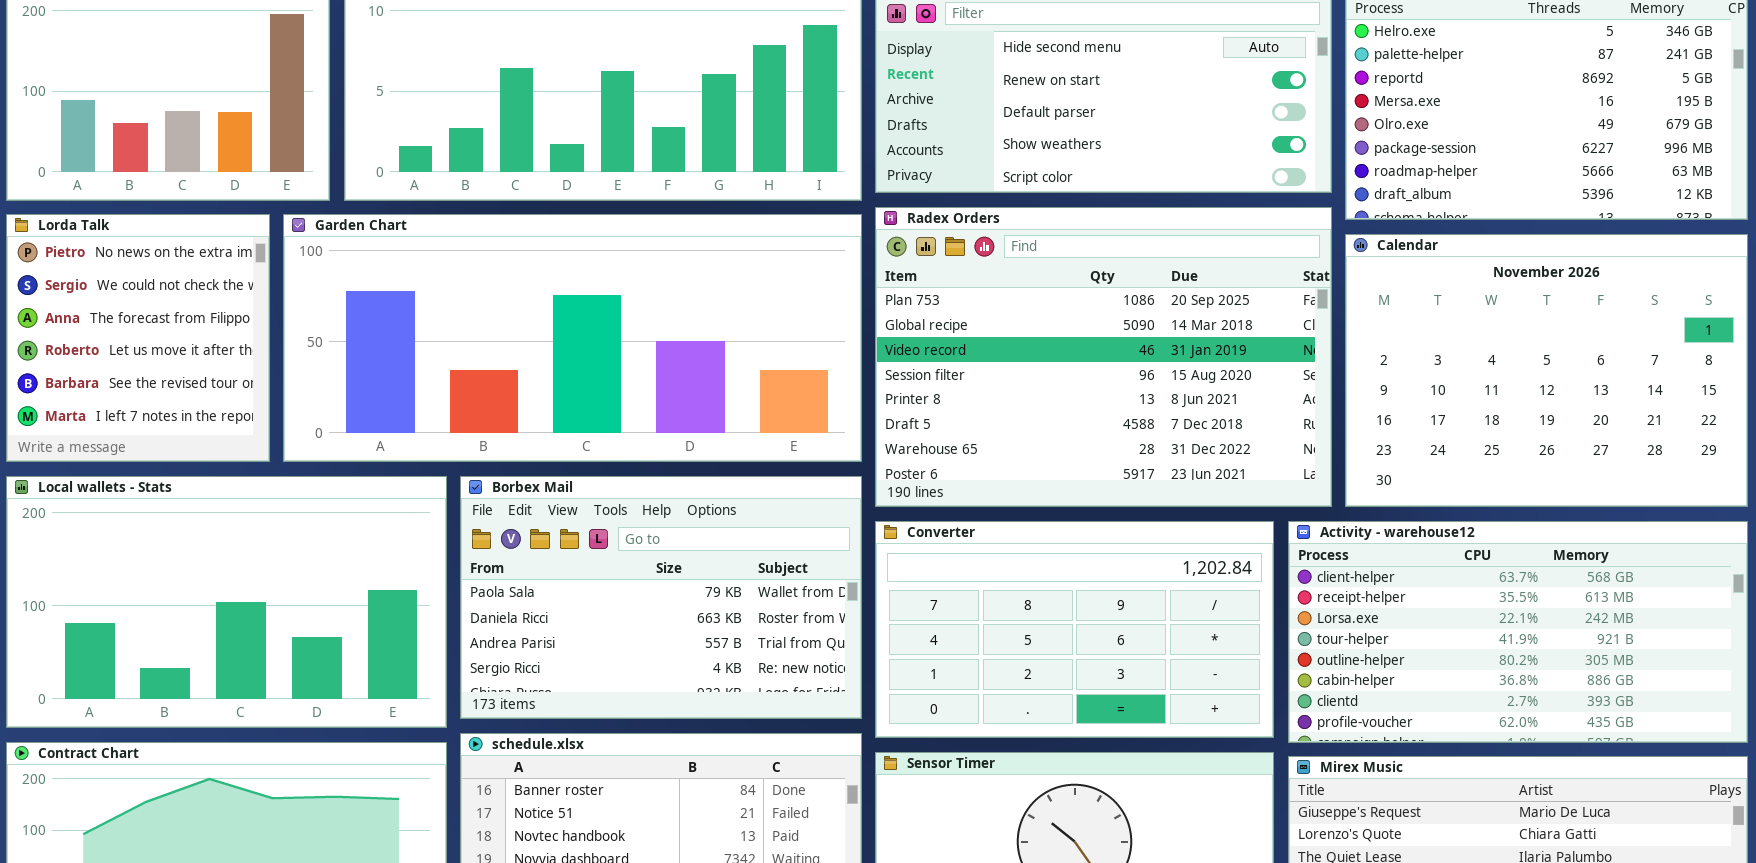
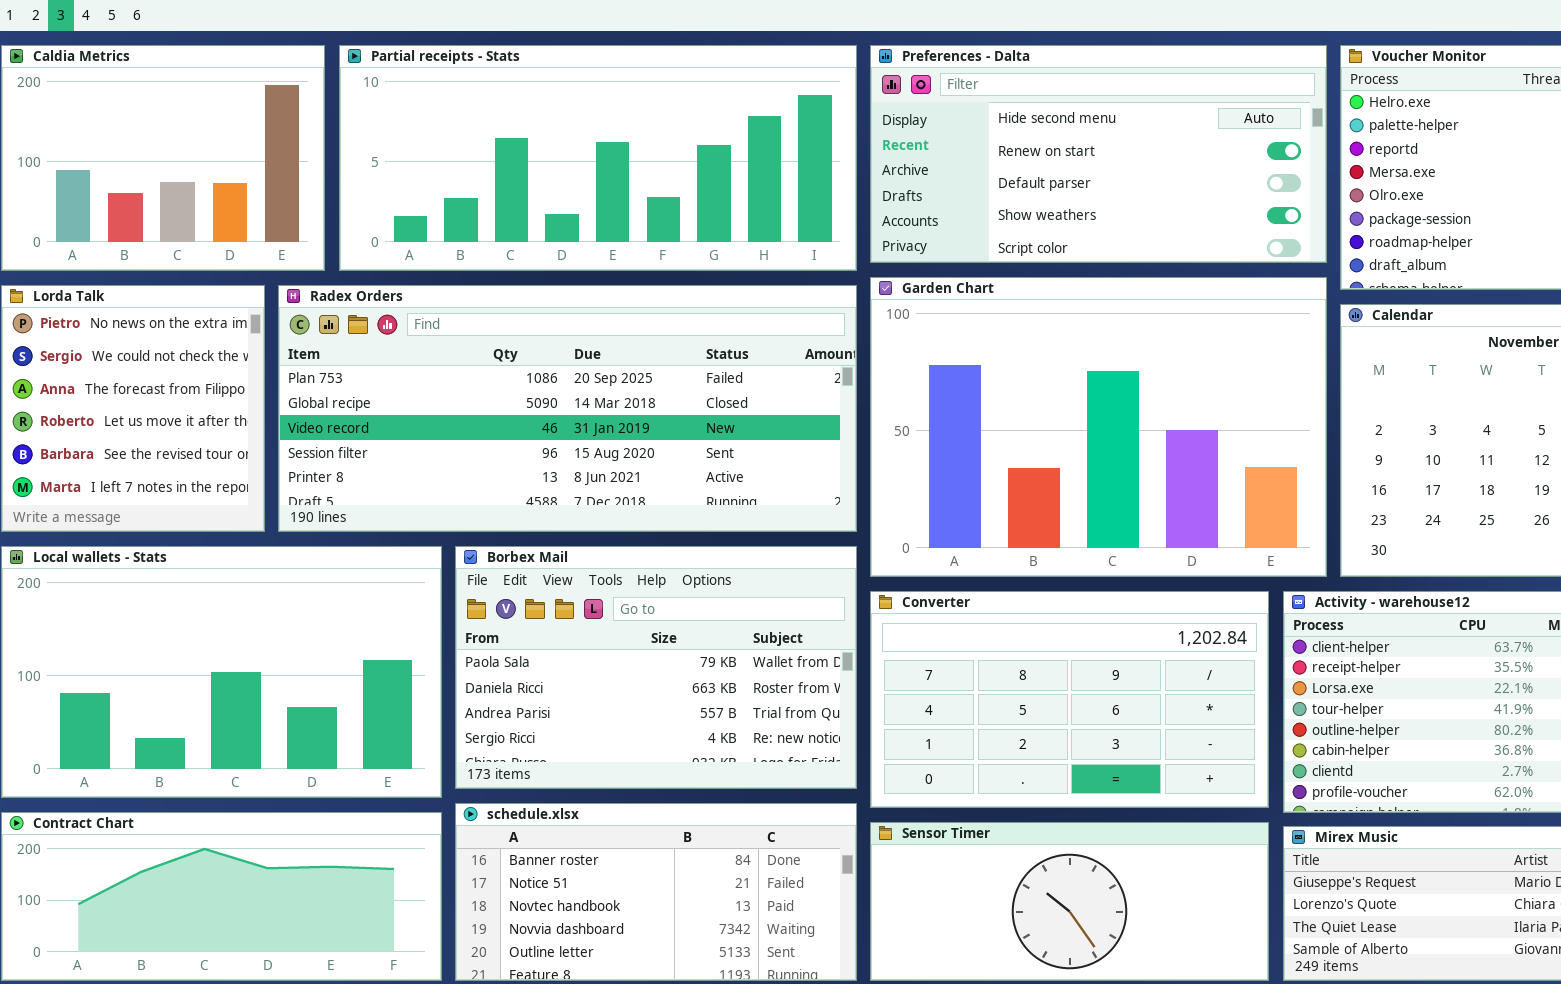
Radex Orders: [875,207,1332,507] -> [278,285,857,532], moved, resized
Garden Chart: [283,214,862,462] -> [870,277,1327,577], moved, resized

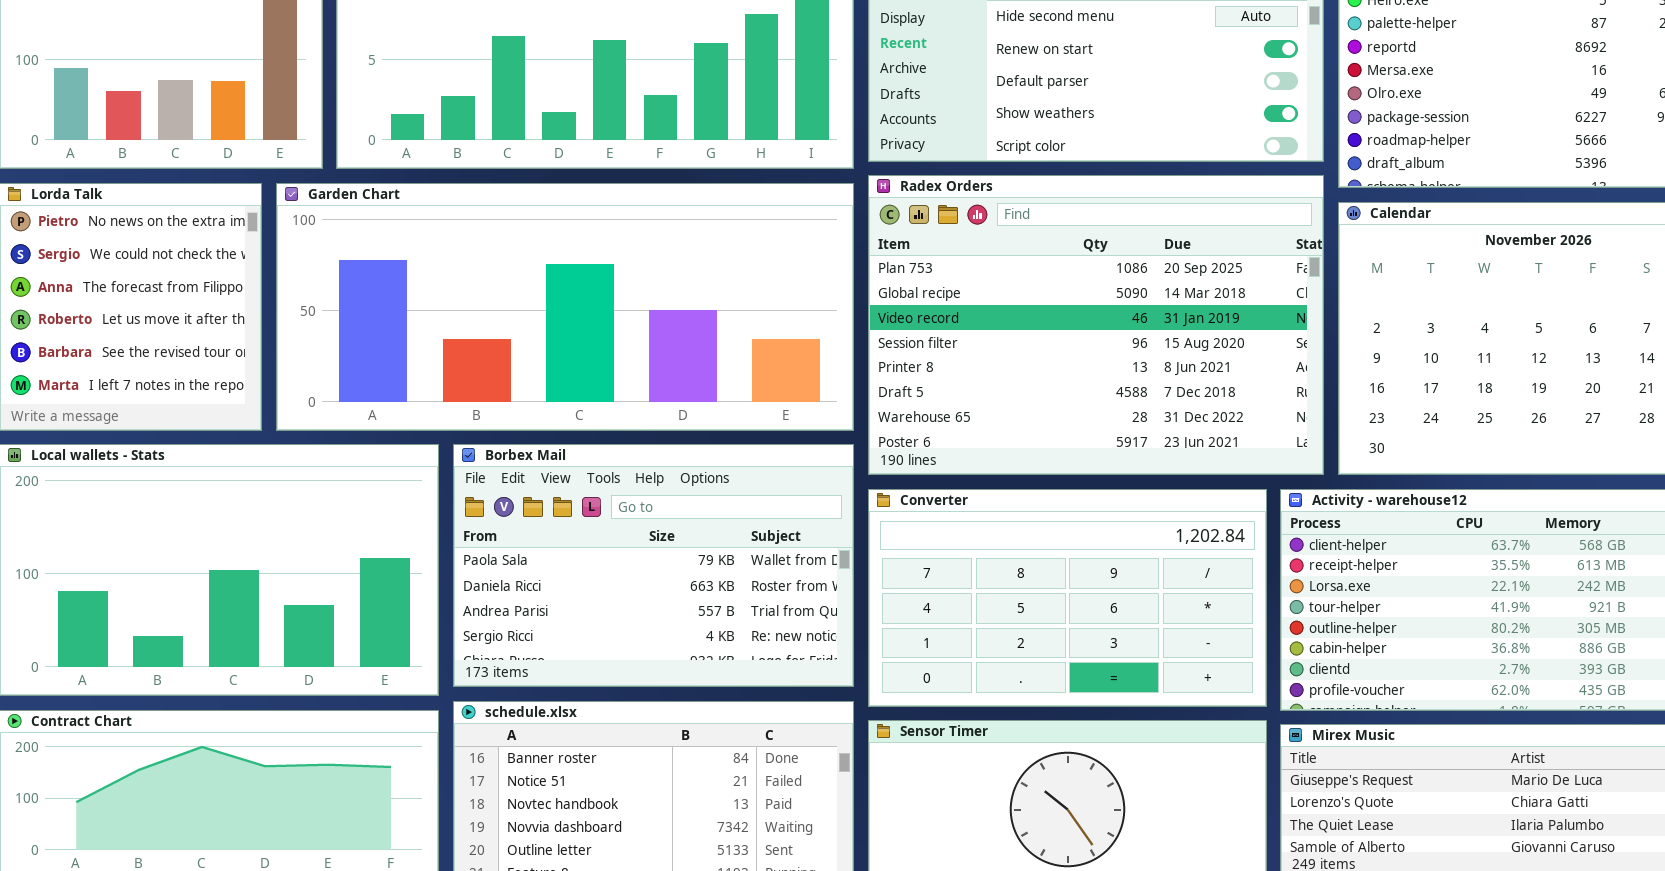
Garden Chart: [870,277,1327,577] -> [276,183,854,431], moved, resized
Radex Orders: [278,285,857,532] -> [868,175,1324,475], moved, resized

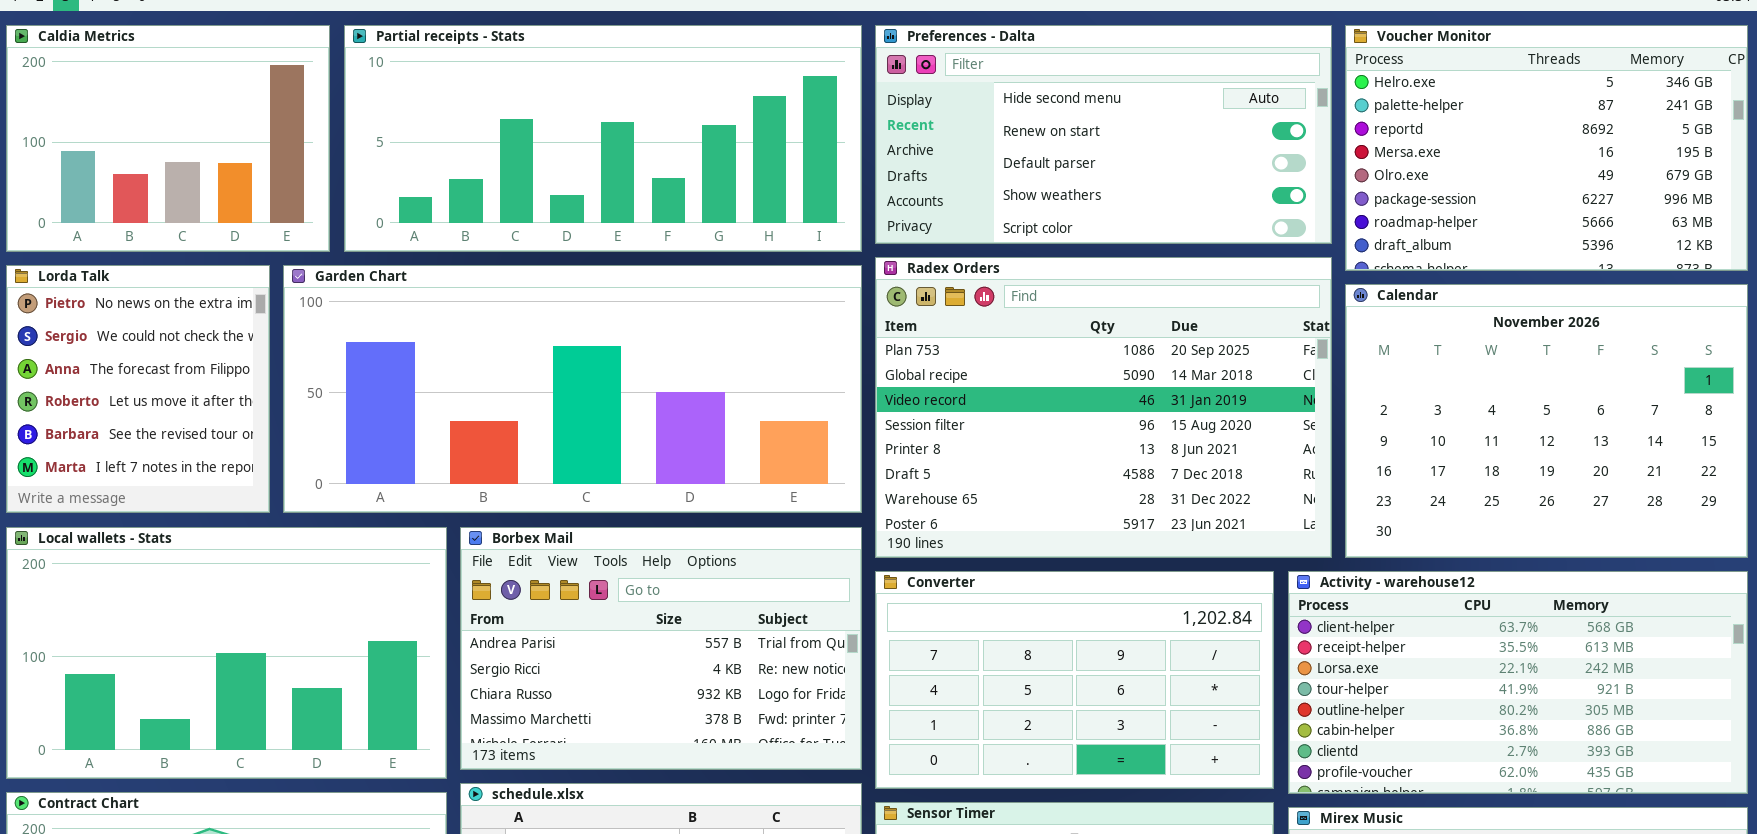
Borbex Mail: [453,444,854,687] -> [460,527,862,770], scrolled down 2 rows

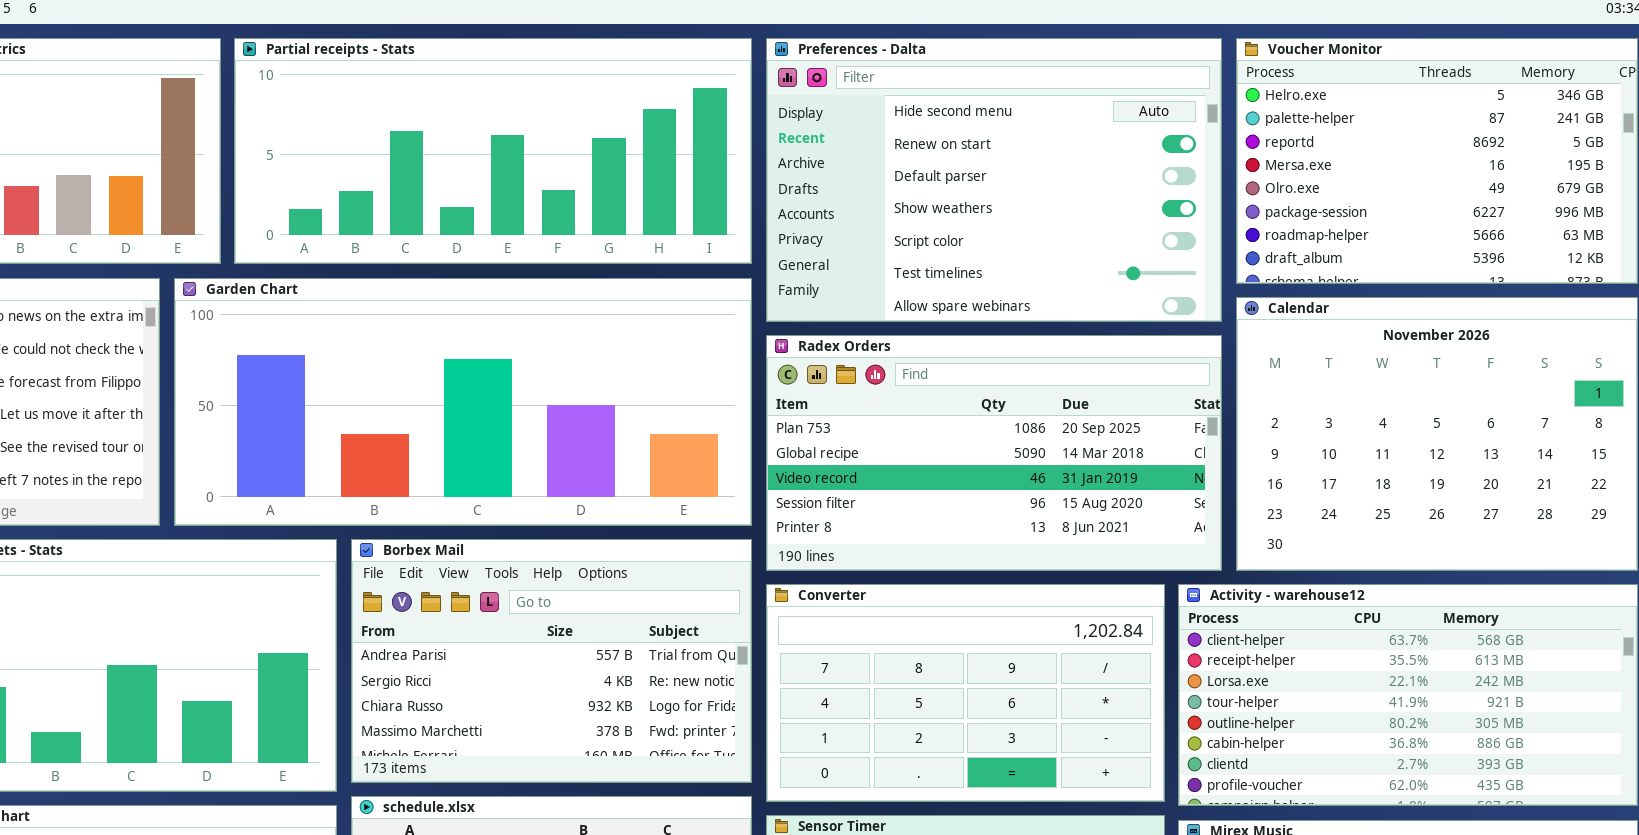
Preferences - Dalta: [875,25,1332,244] -> [766,38,1222,322], resized
Radex Orders: [875,257,1332,558] -> [766,335,1222,571], resized

